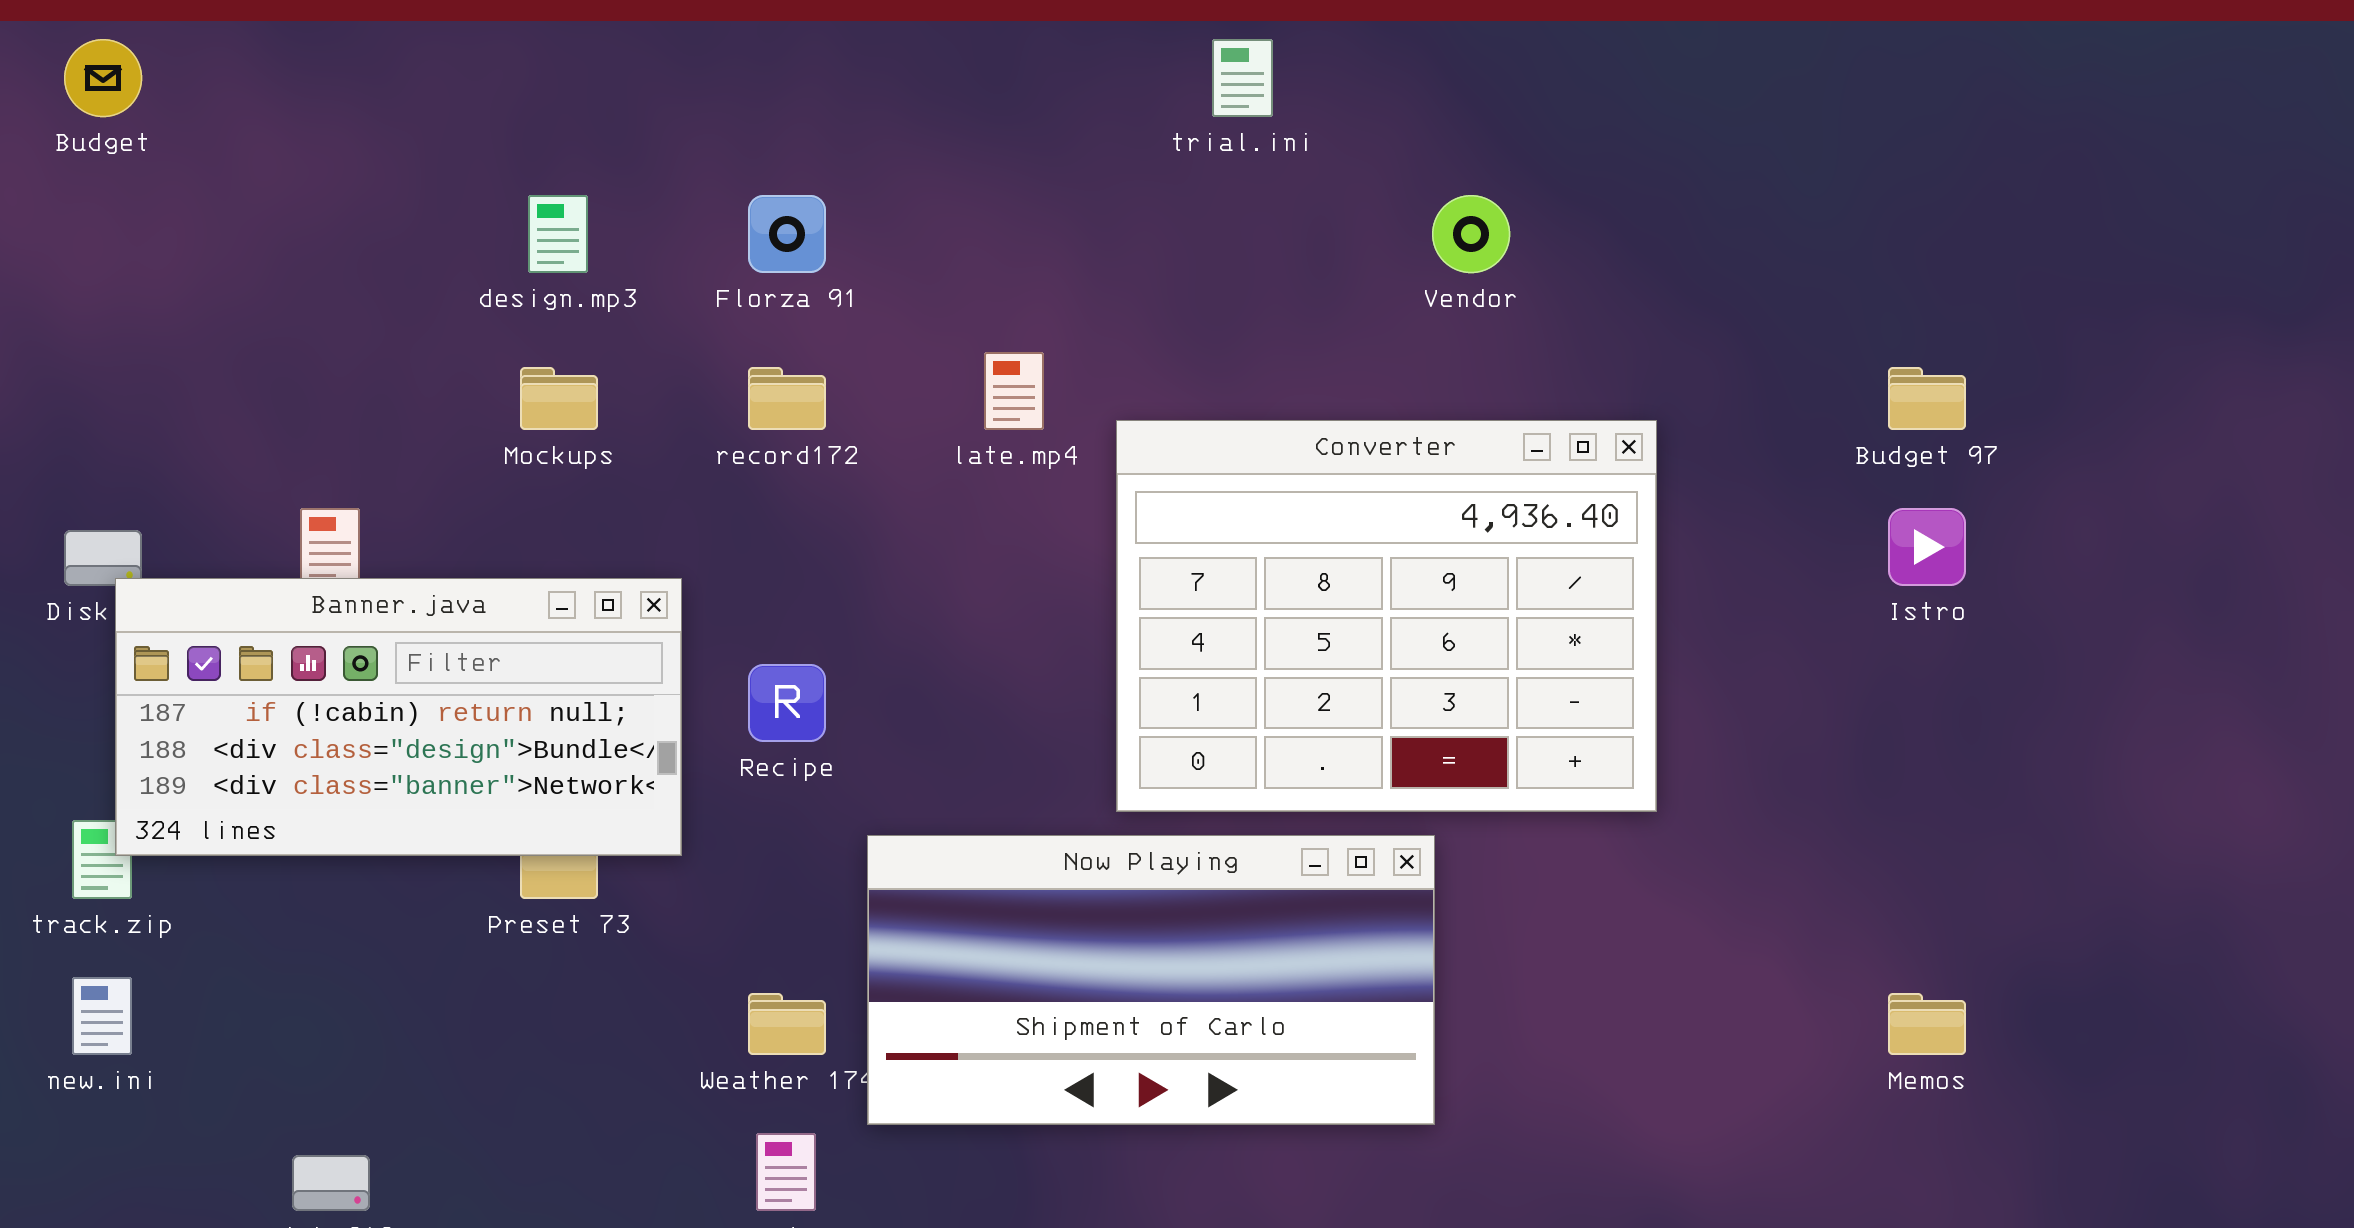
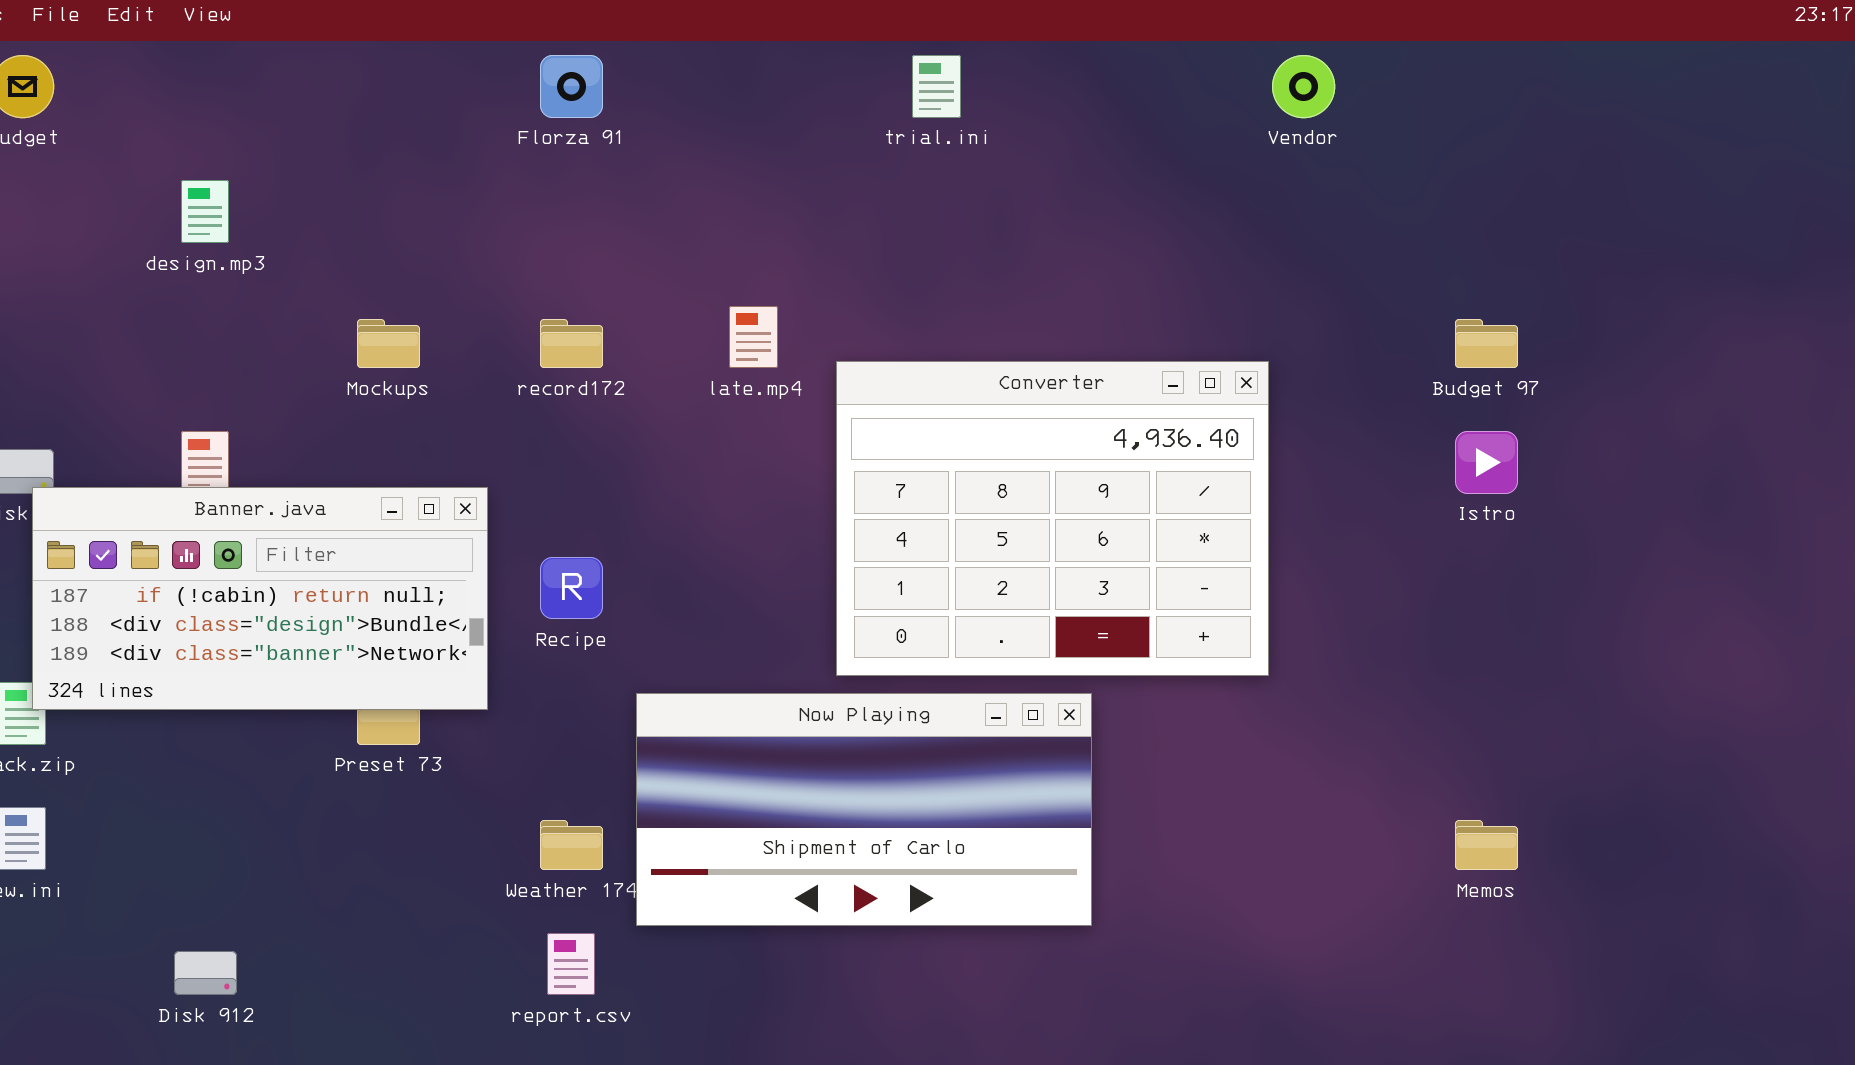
design.mp3: [528,195,588,273] -> [181,180,229,243], moved
Florza 91: [748,195,826,273] -> [540,55,603,118], moved
Vendor: [1432,195,1510,273] -> [1272,55,1335,118], moved

